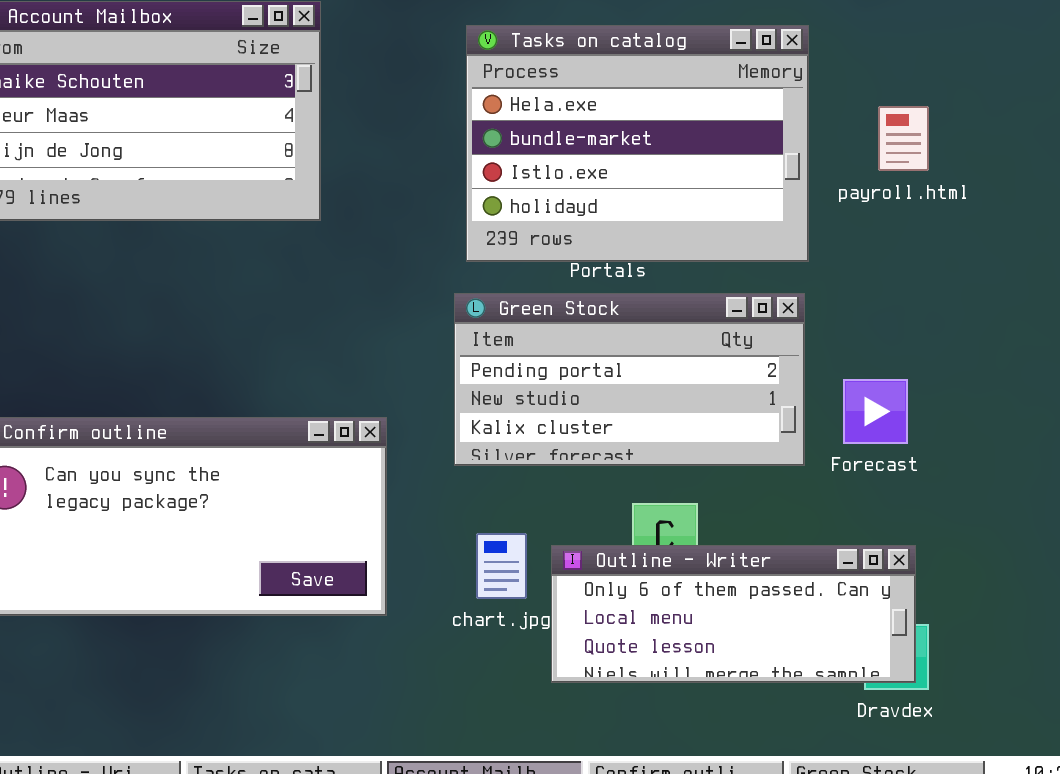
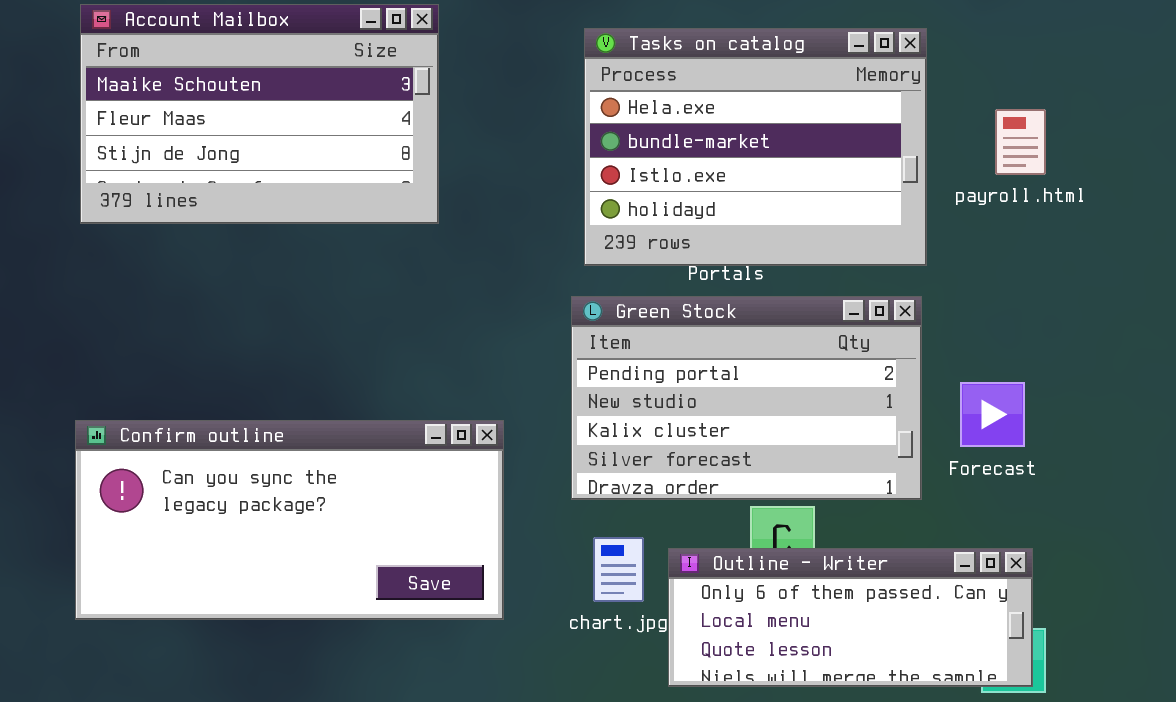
Green Stock: [454,293,805,466] -> [571,296,922,500], resized

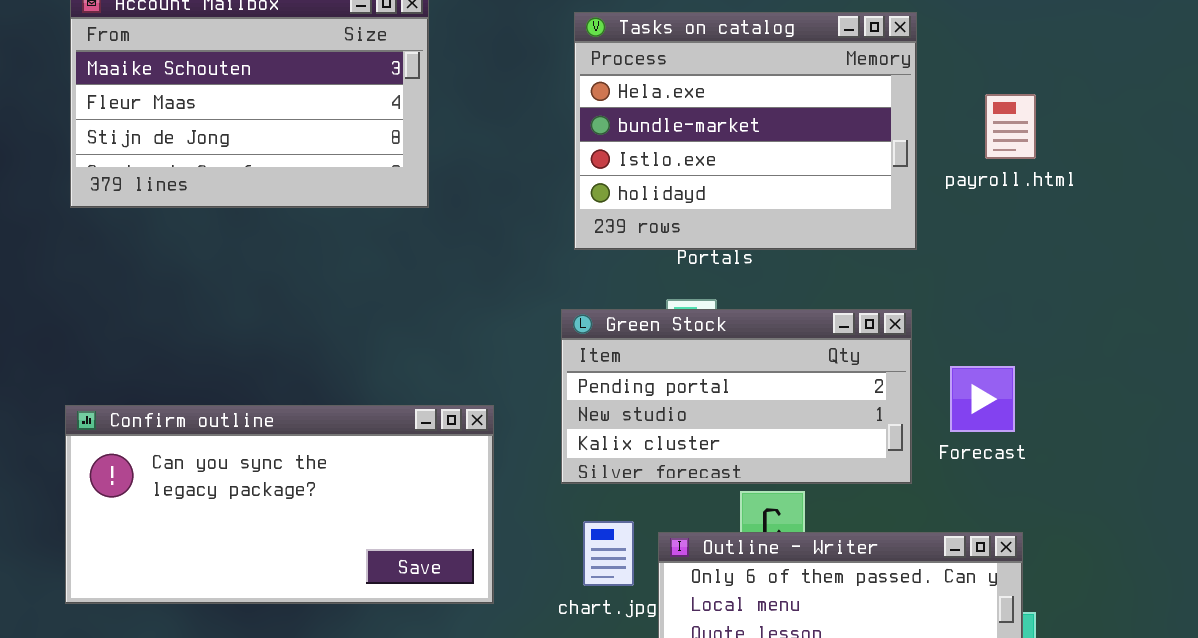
Green Stock: [571,296,922,500] -> [561,309,912,484], resized

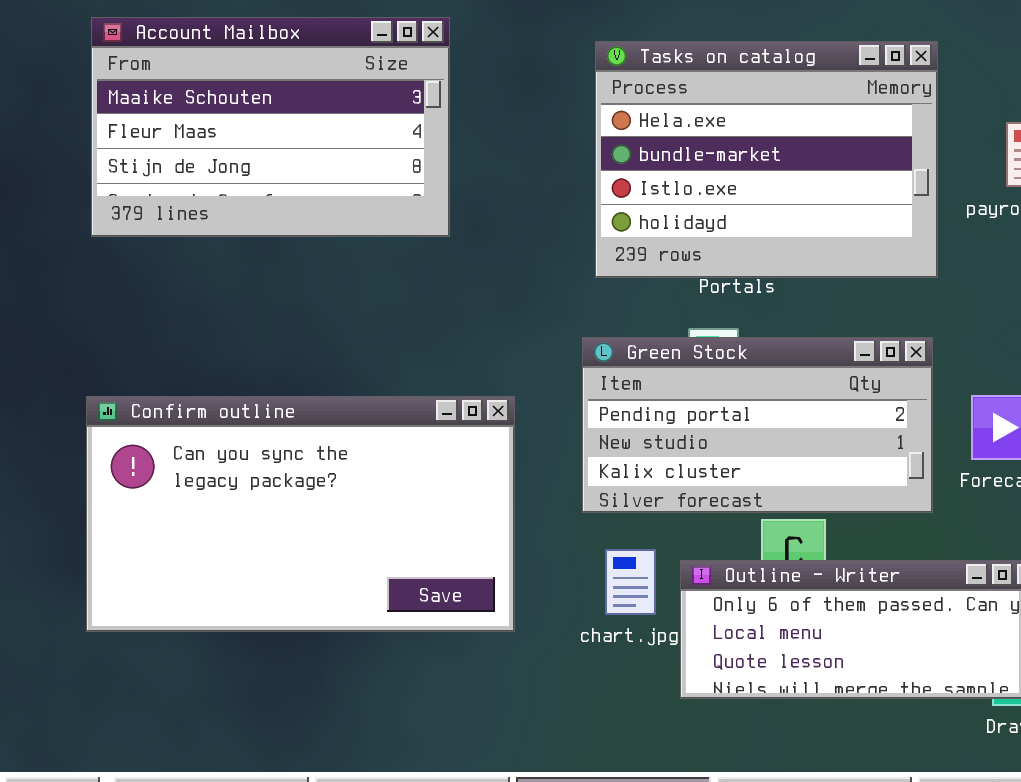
Confirm outline: [65,405,494,604] -> [86,396,515,632], resized

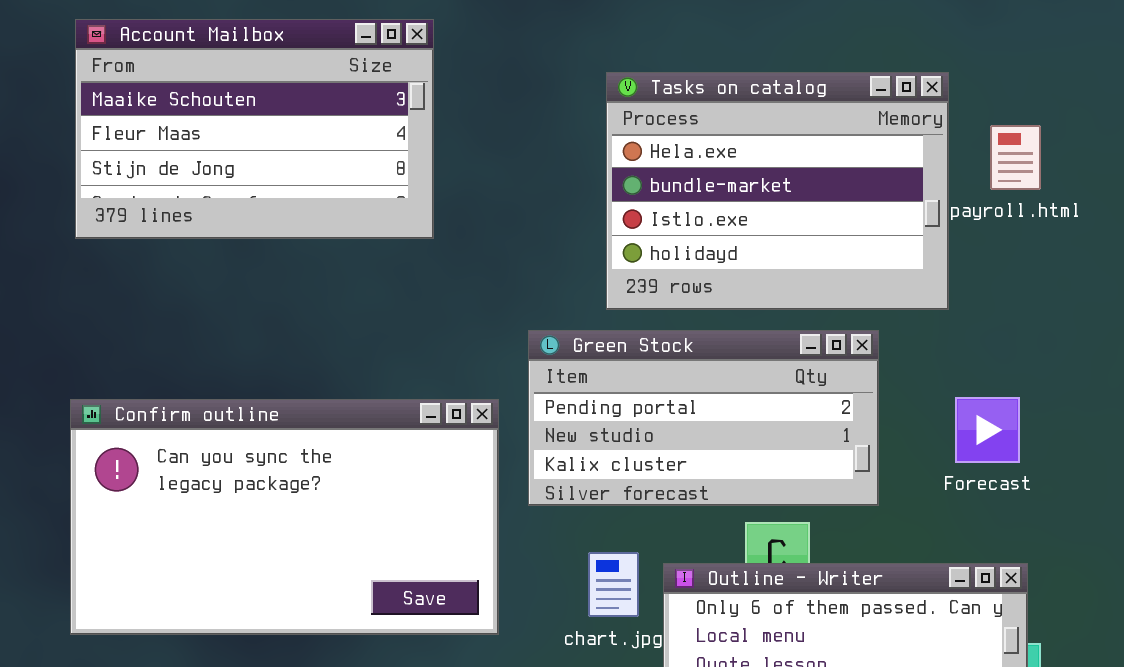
Tasks on catalog: [595,41,938,278] -> [606,72,949,310], moved
Green Stock: [582,337,933,513] -> [528,330,879,506], moved

